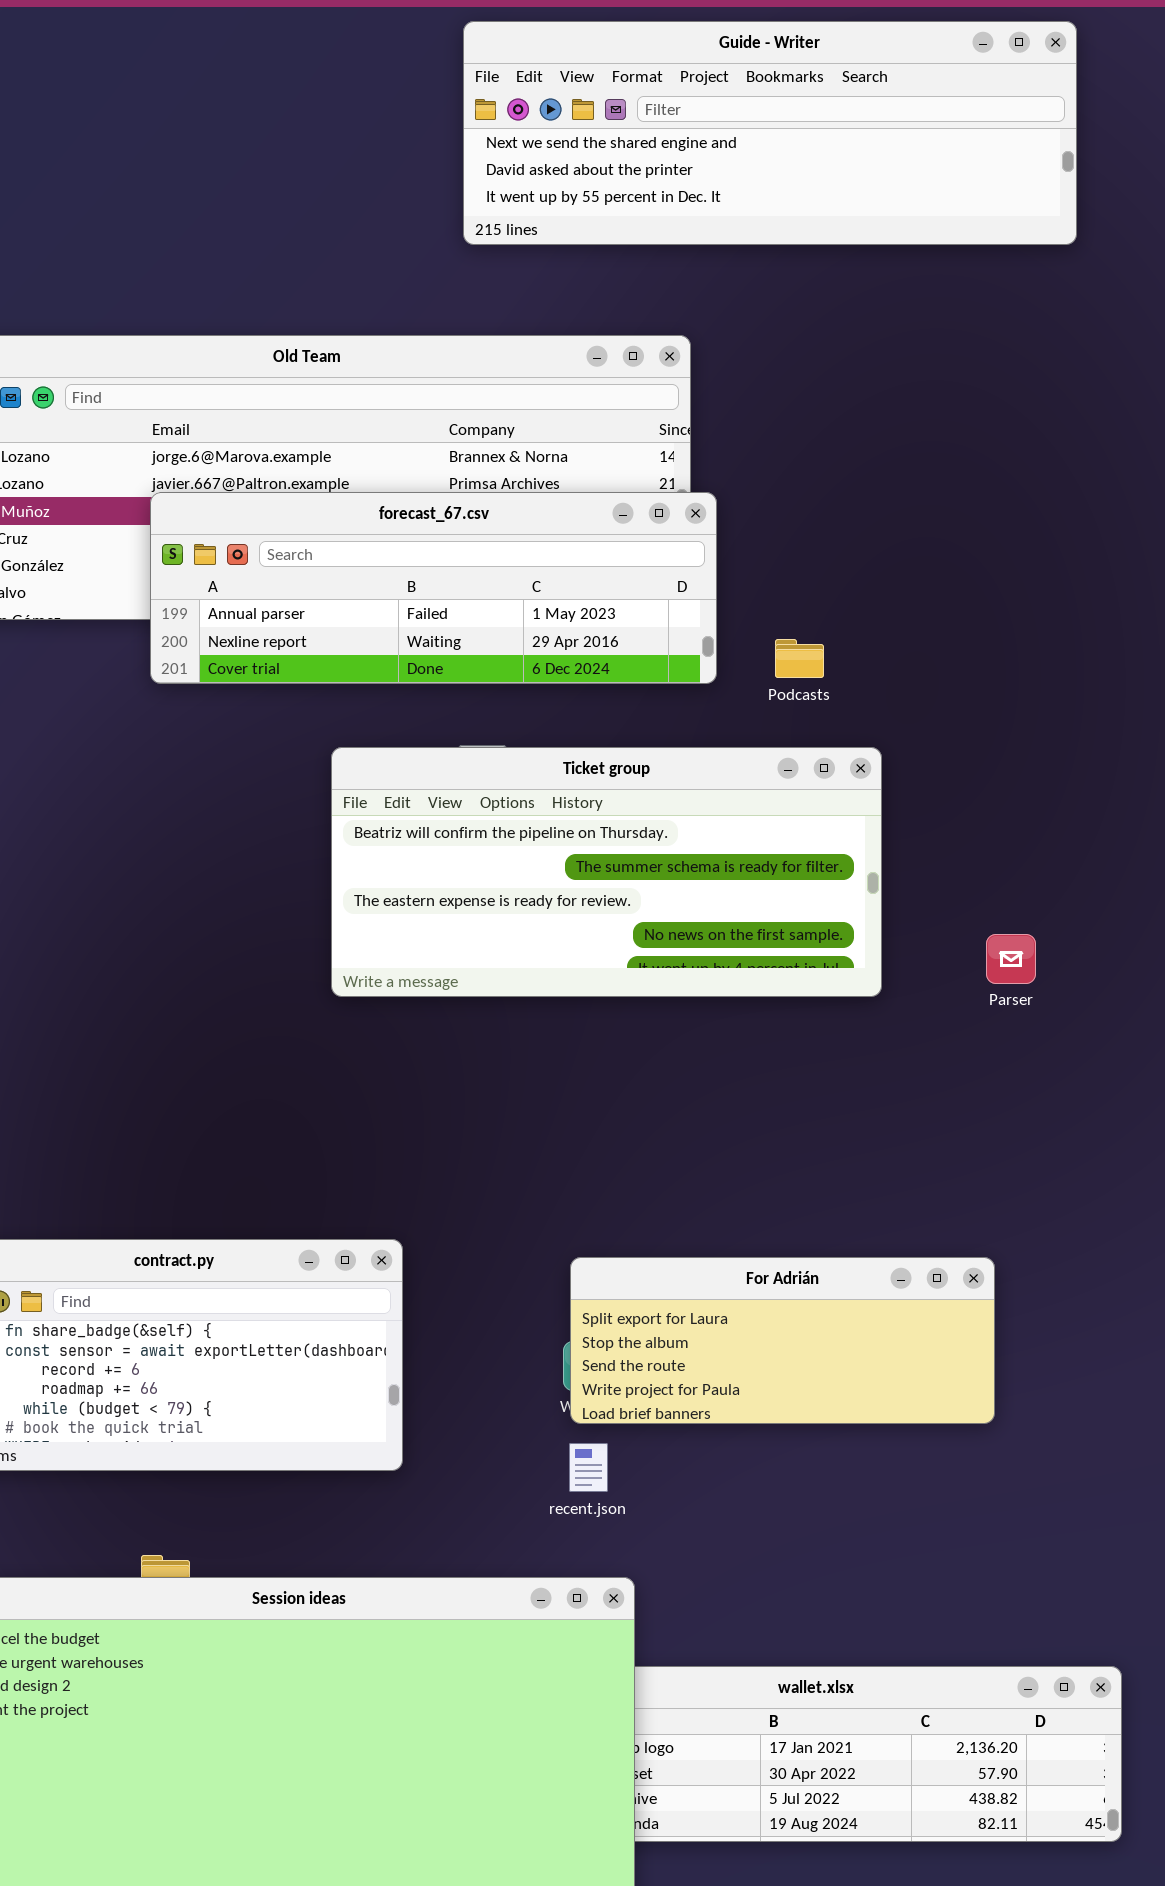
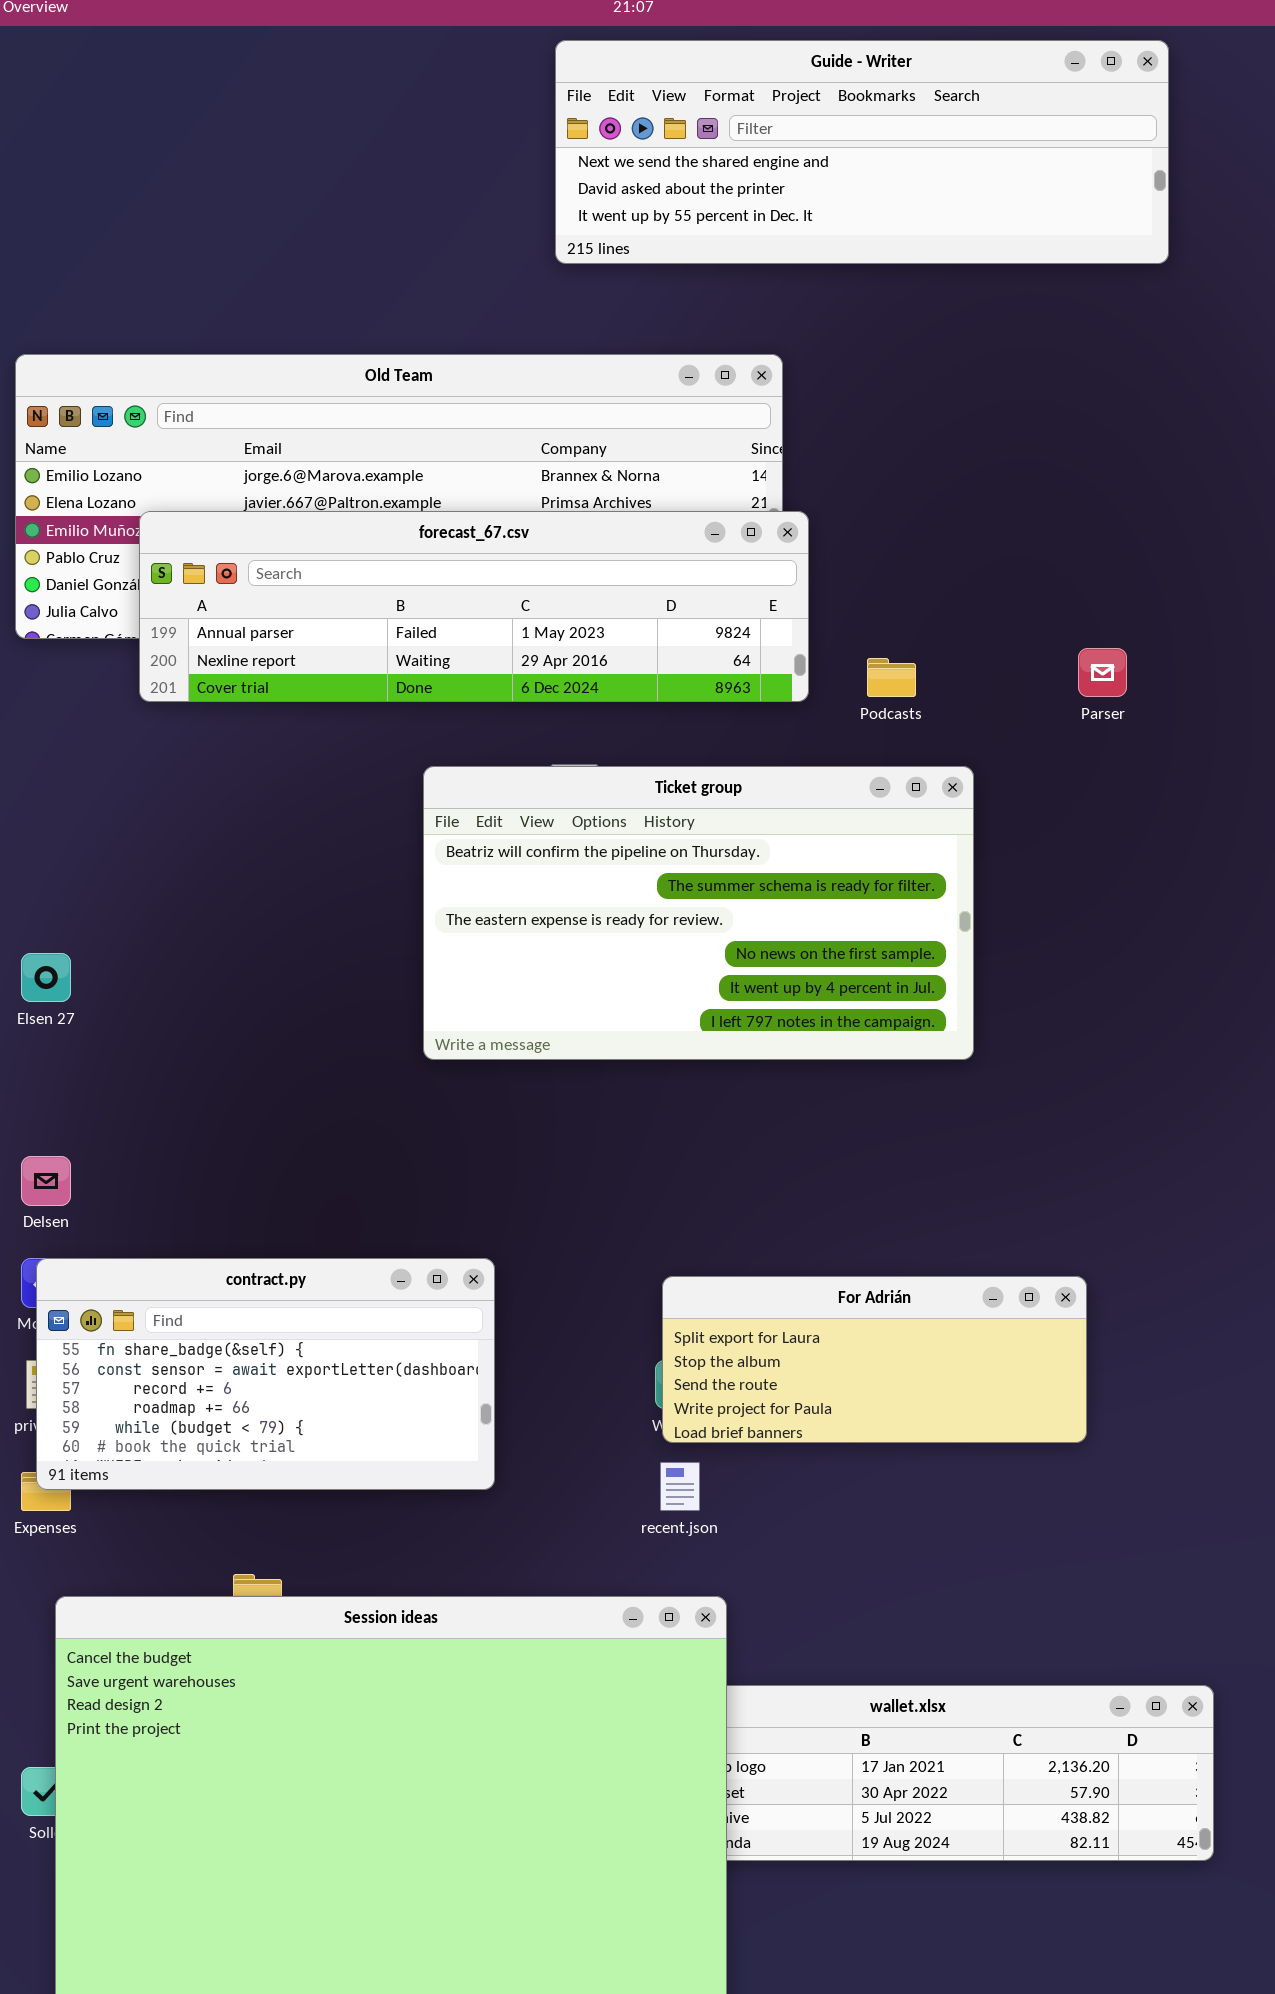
forecast_67.csv: [150,492,717,684] -> [139,511,809,702], resized
Ticket group: [331,747,882,997] -> [423,766,974,1060], resized
Parser: [986,934,1036,984] -> [1078,648,1127,697], moved

